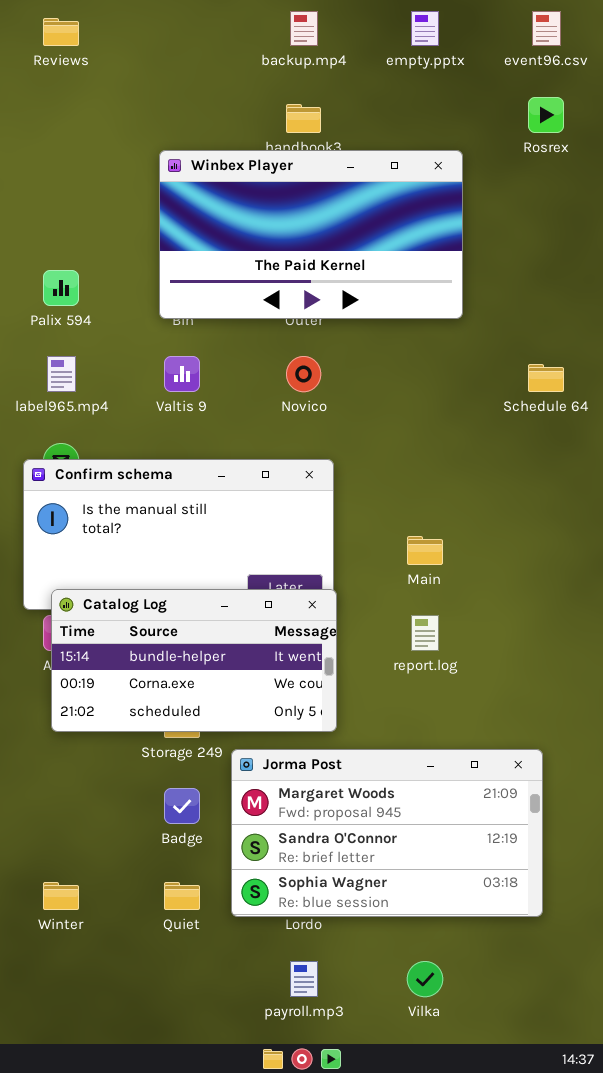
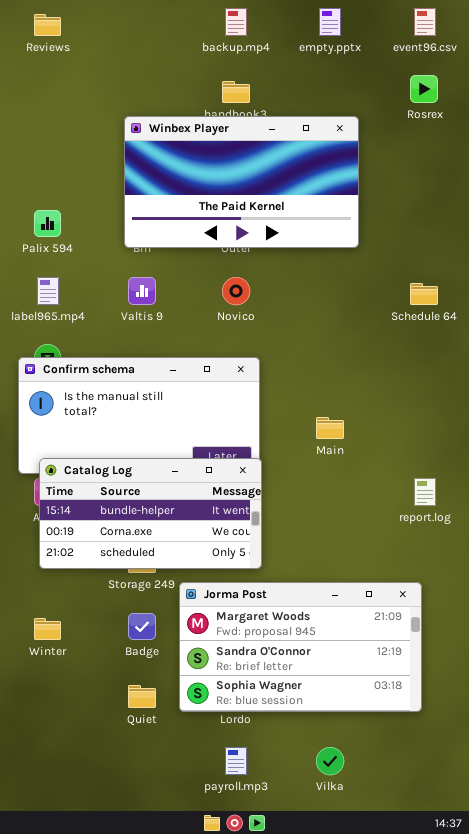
report.log: [411,615,439,651] -> [414,478,436,506], moved
Winter: [43,882,79,910] -> [34,618,61,640], moved

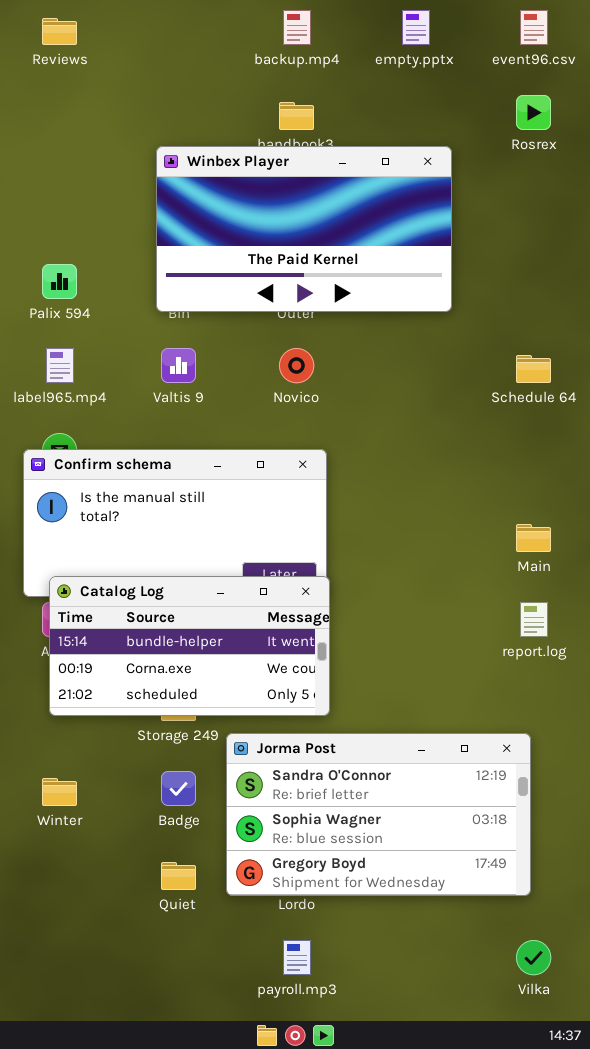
Main: [316,417,344,439] -> [516,524,551,552], moved
Jorma Post: [179,582,422,712] -> [226,733,531,896], scrolled down 1 row
Vilka: [316,747,344,775] -> [516,940,551,975], moved

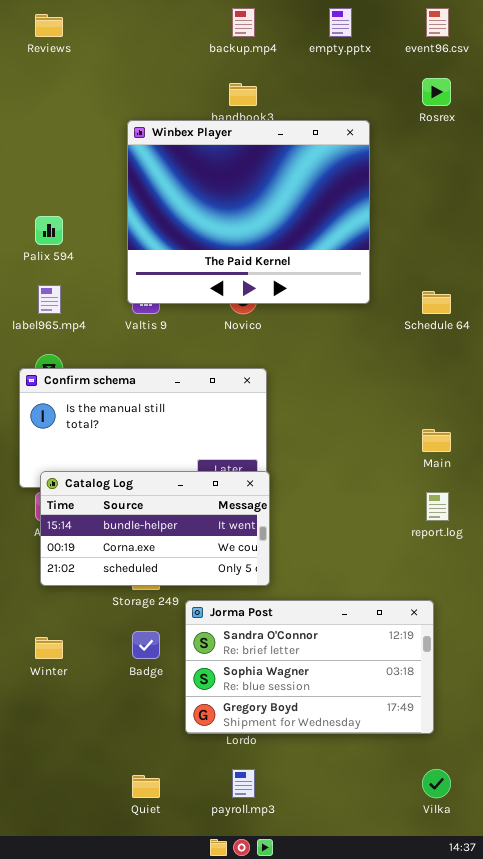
Winbex Player: [156,146,452,312] -> [127,120,370,304], resized
Quiet: [161,862,196,890] -> [132,775,160,798], moved

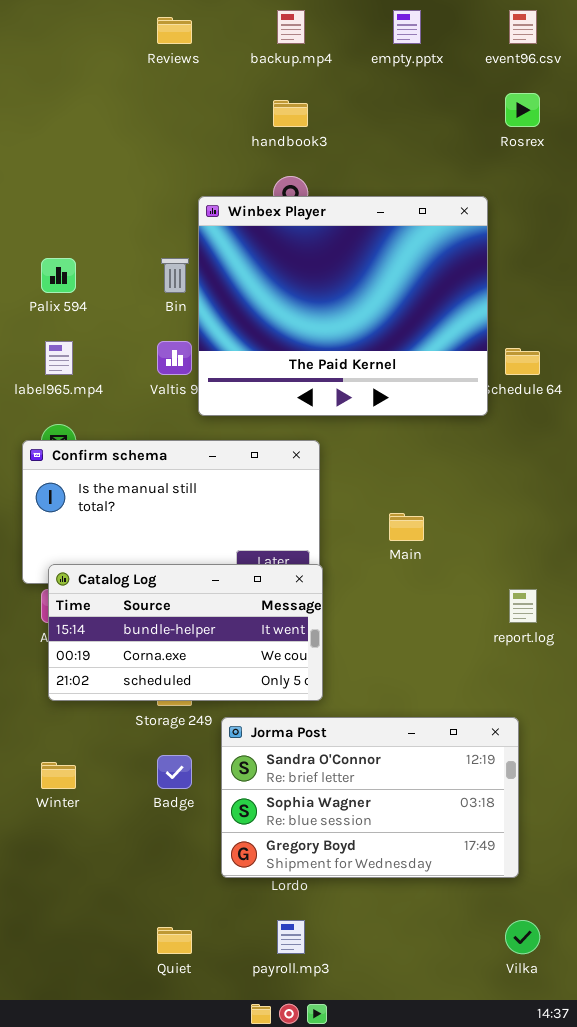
Reviews: [35,14,63,37] -> [157,17,192,44], moved
Winbex Player: [127,120,370,304] -> [198,196,488,416], moved
Main: [422,429,451,452] -> [389,513,424,541], moved

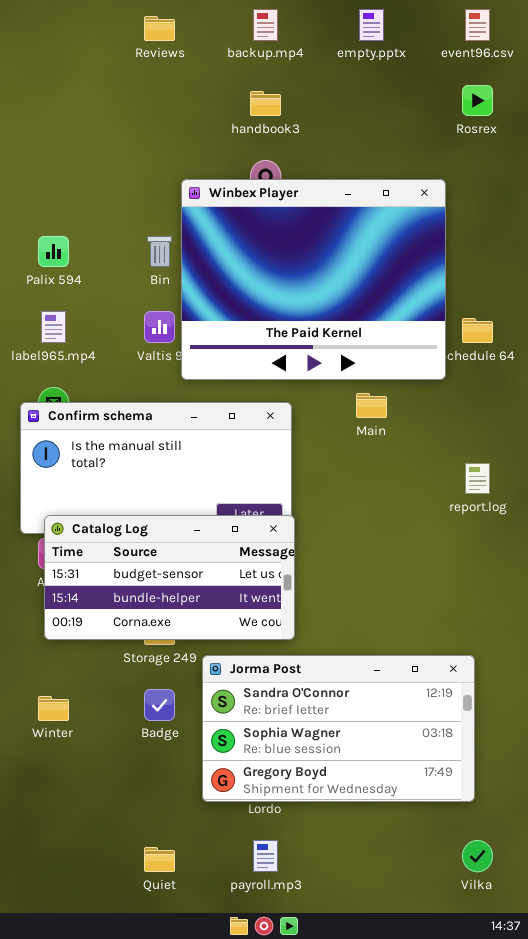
Main: [389,513,424,541] -> [356,393,387,418], moved
Catalog Log: [48,564,323,701] -> [44,515,295,640], scrolled up 1 row
report.log: [509,589,537,623] -> [465,463,490,494], moved

